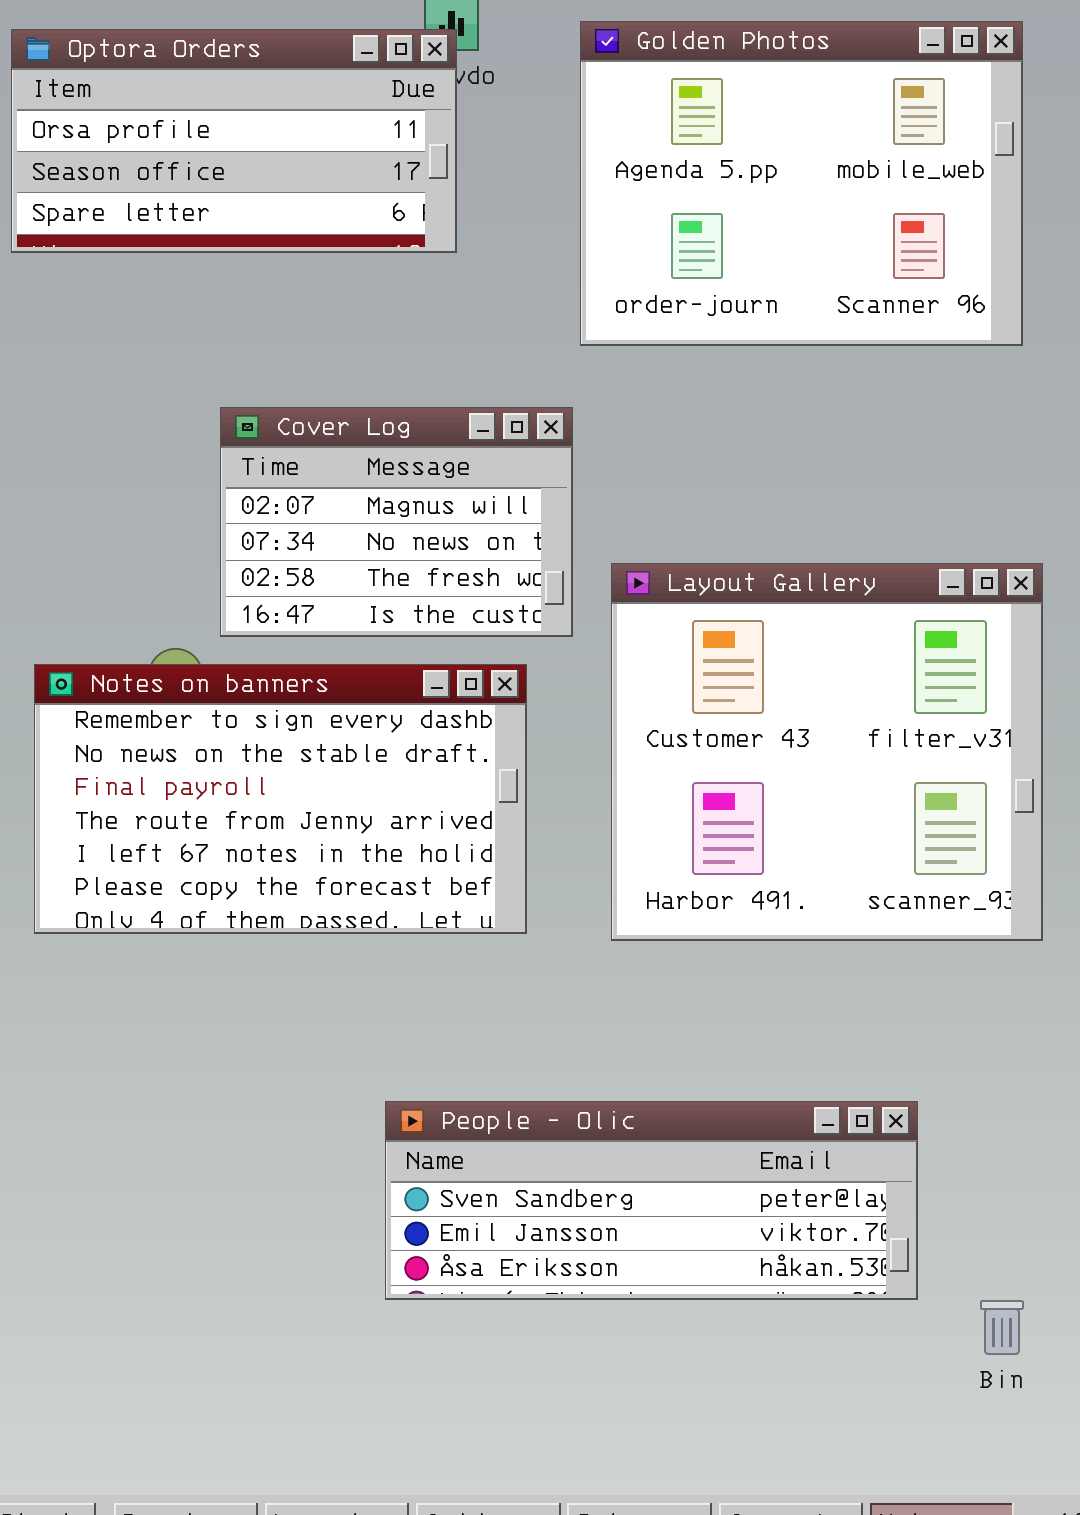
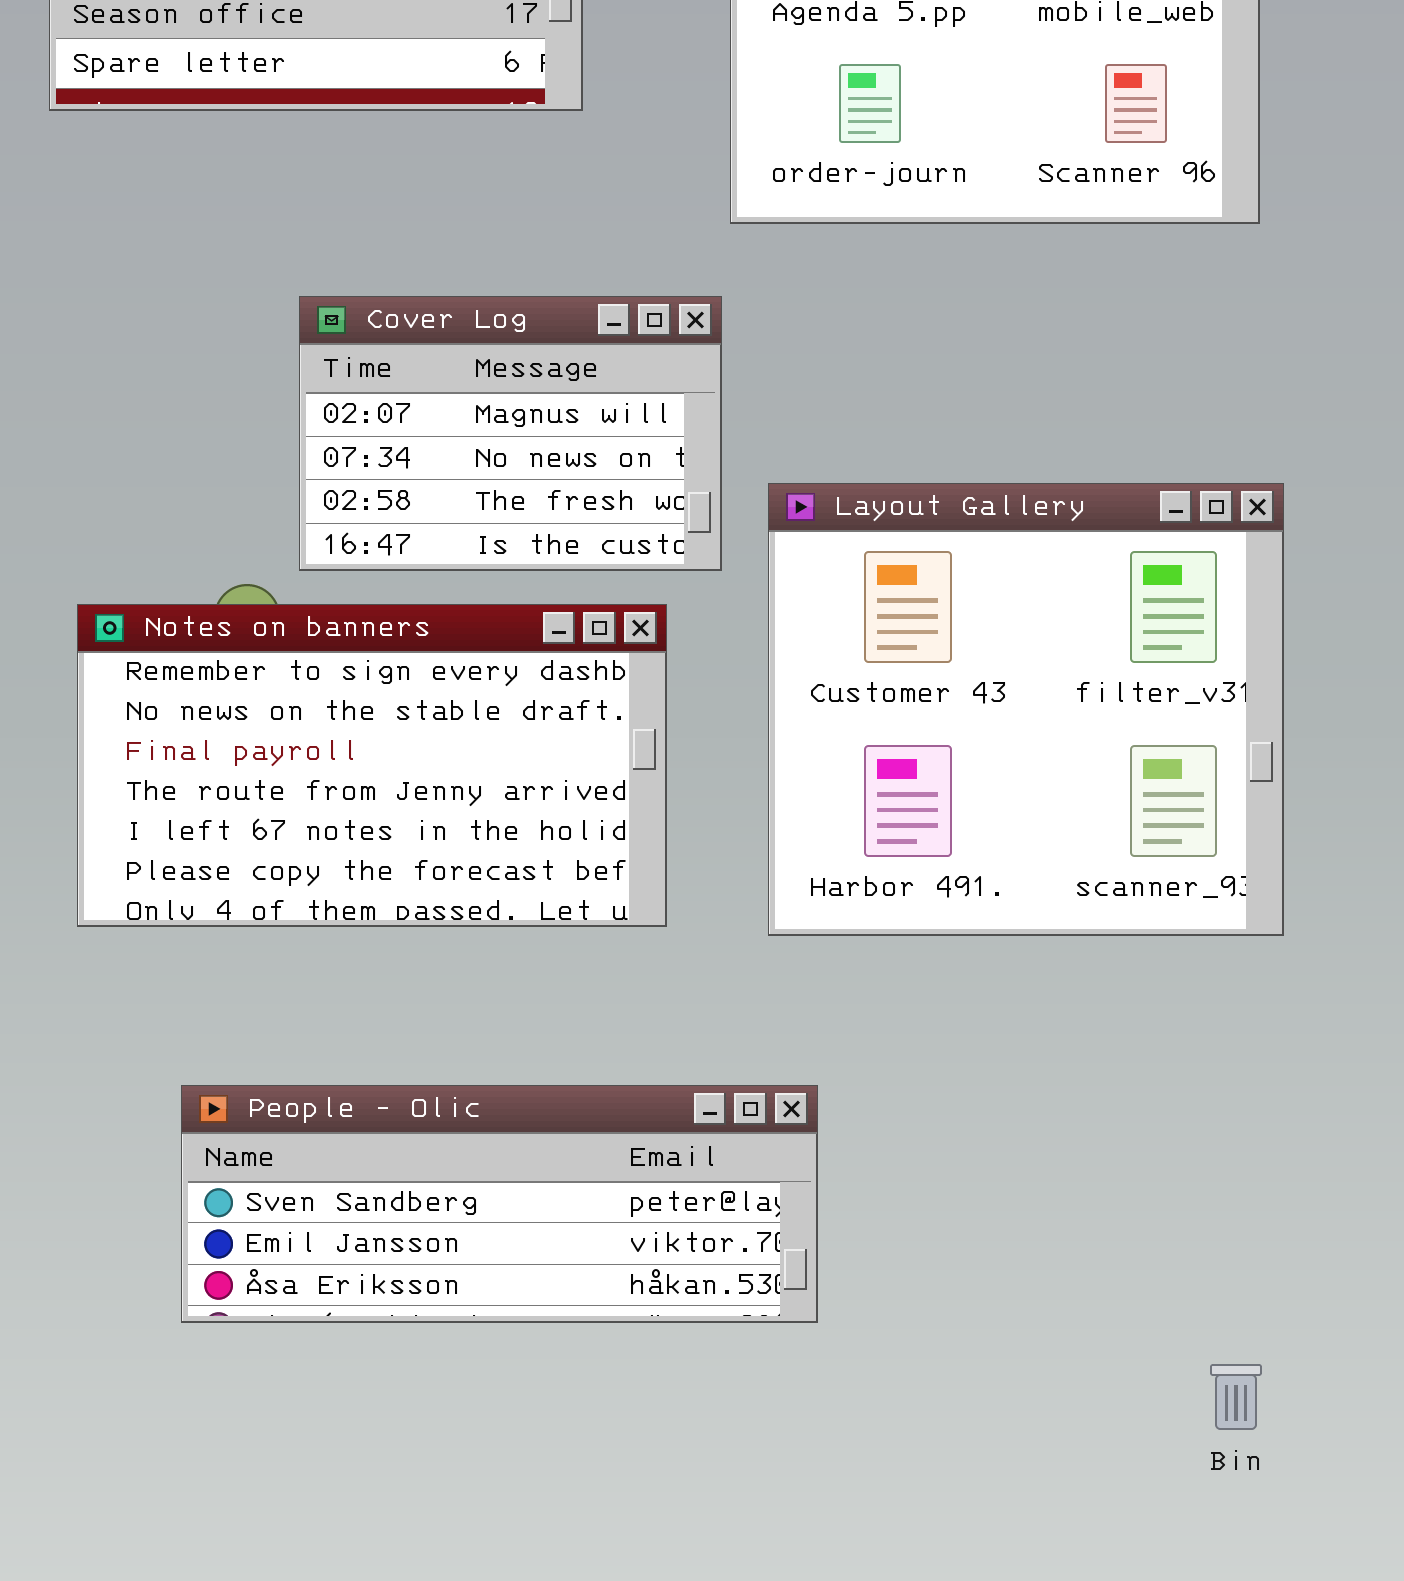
People - Olic: [385,1101,918,1300] -> [181,1085,818,1323], moved

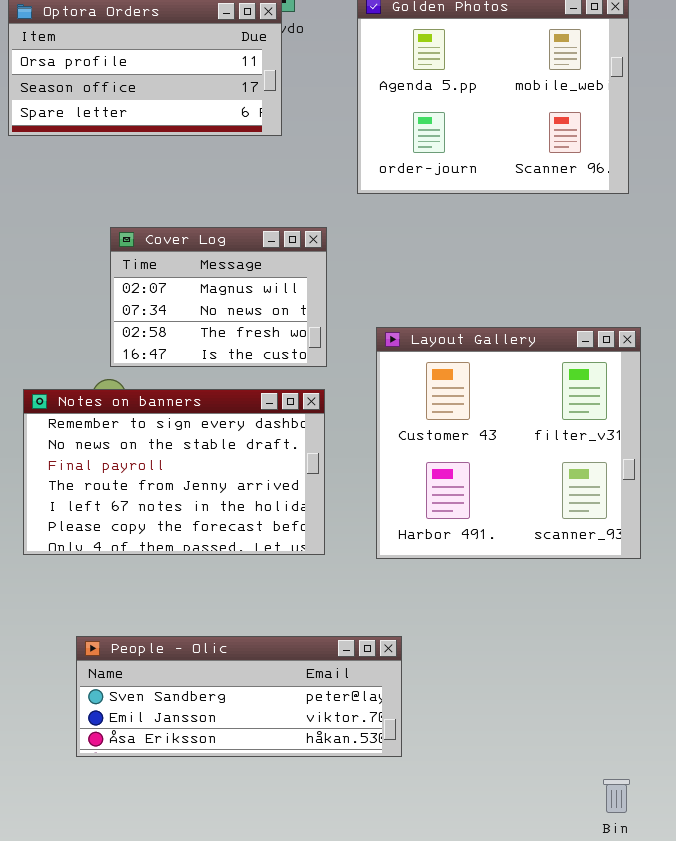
Cover Log: [299,296,722,571] -> [110,227,327,367], moved

